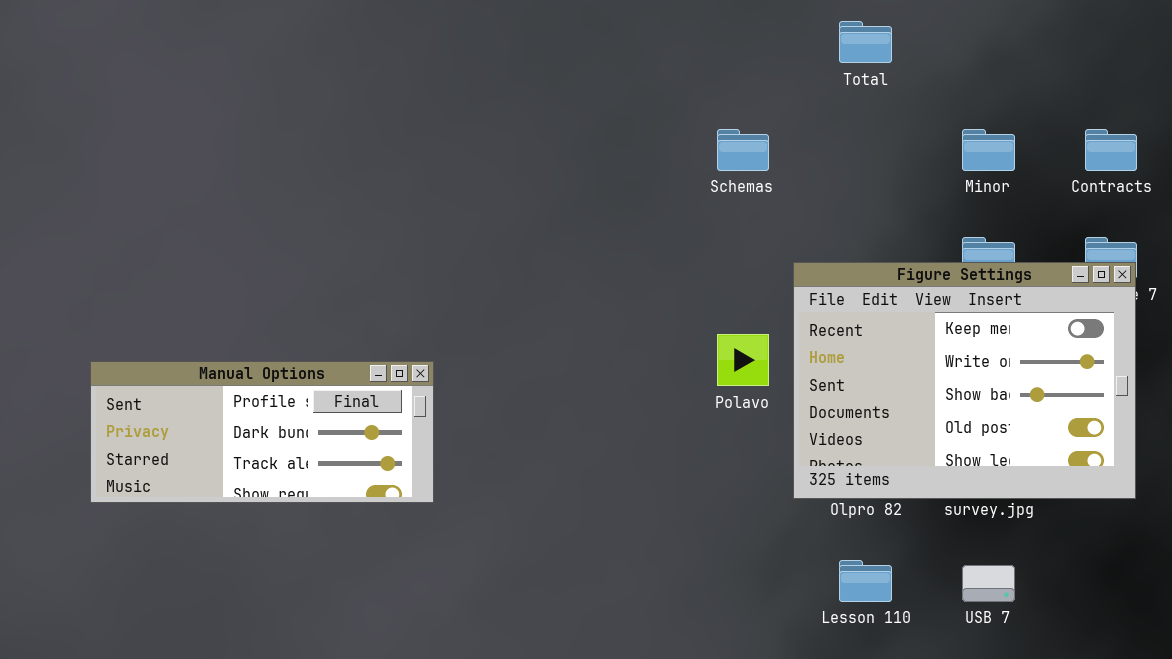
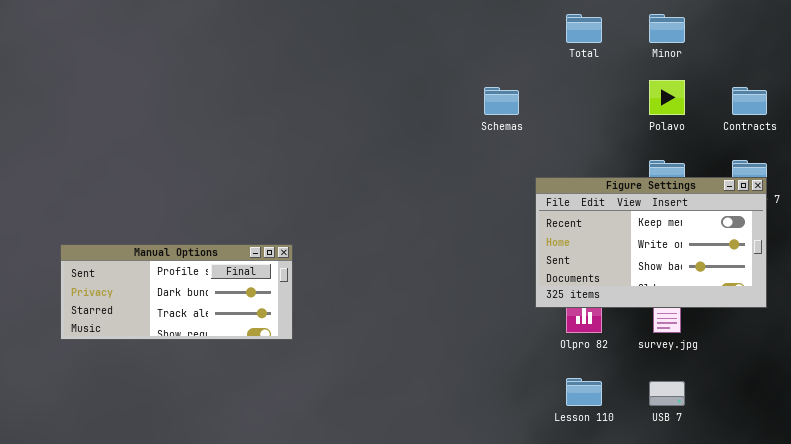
Minor: [962,129,1015,171] -> [649,14,685,43], moved
Figure Settings: [793,262,1136,499] -> [535,177,767,308], resized
Polavo: [717,334,769,386] -> [649,80,685,115], moved

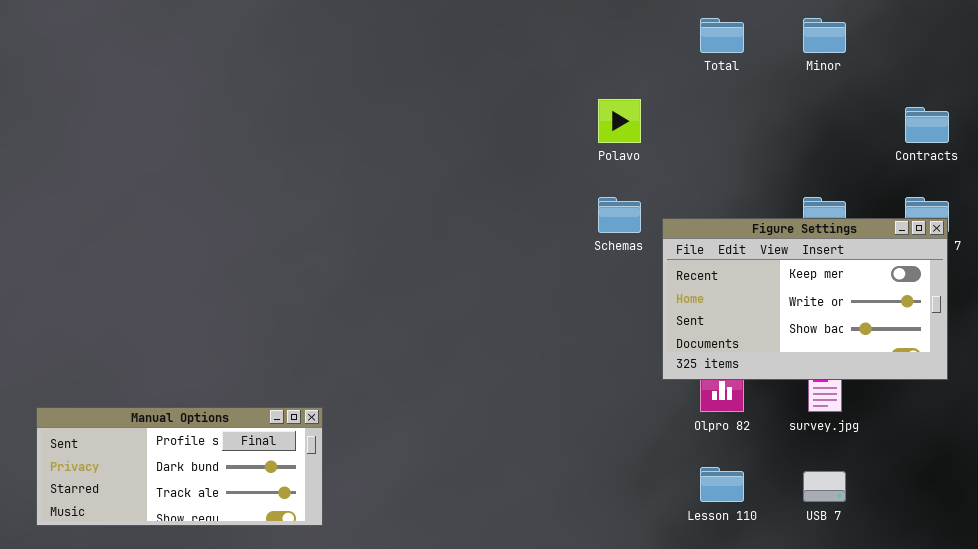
Polavo: [649,80,685,115] -> [598,99,641,143], moved
Schemas: [484,87,519,115] -> [598,197,641,233], moved
Manual Options: [60,244,293,340] -> [36,407,323,526], moved

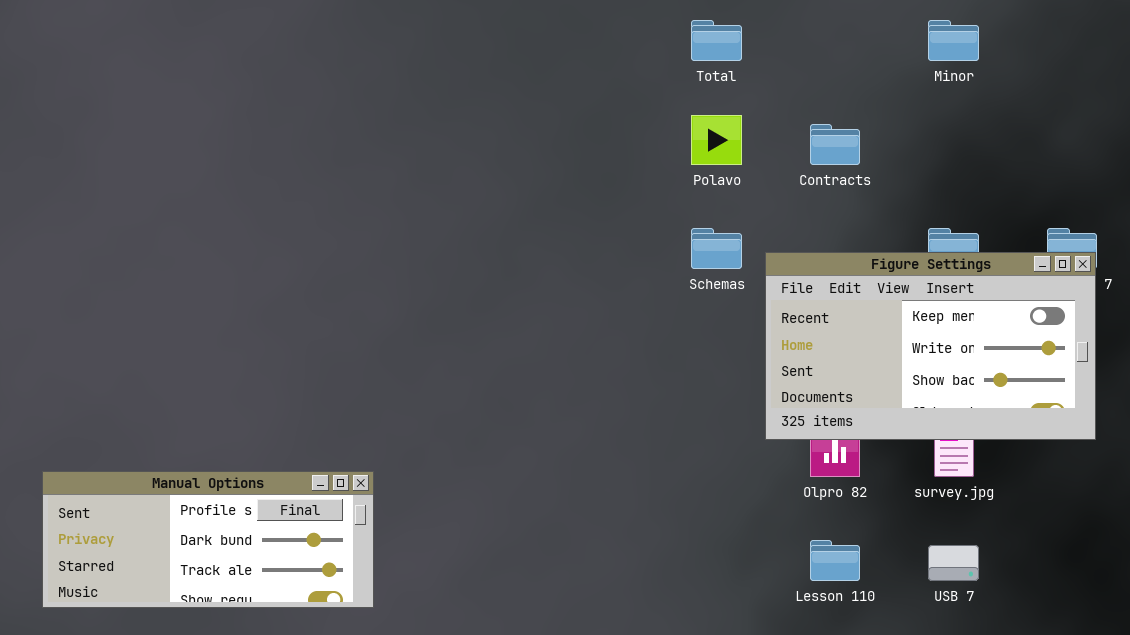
Total: [700,18,744,53] -> [691,20,742,61], moved
Contracts: [905,107,949,143] -> [810,124,860,165], moved

